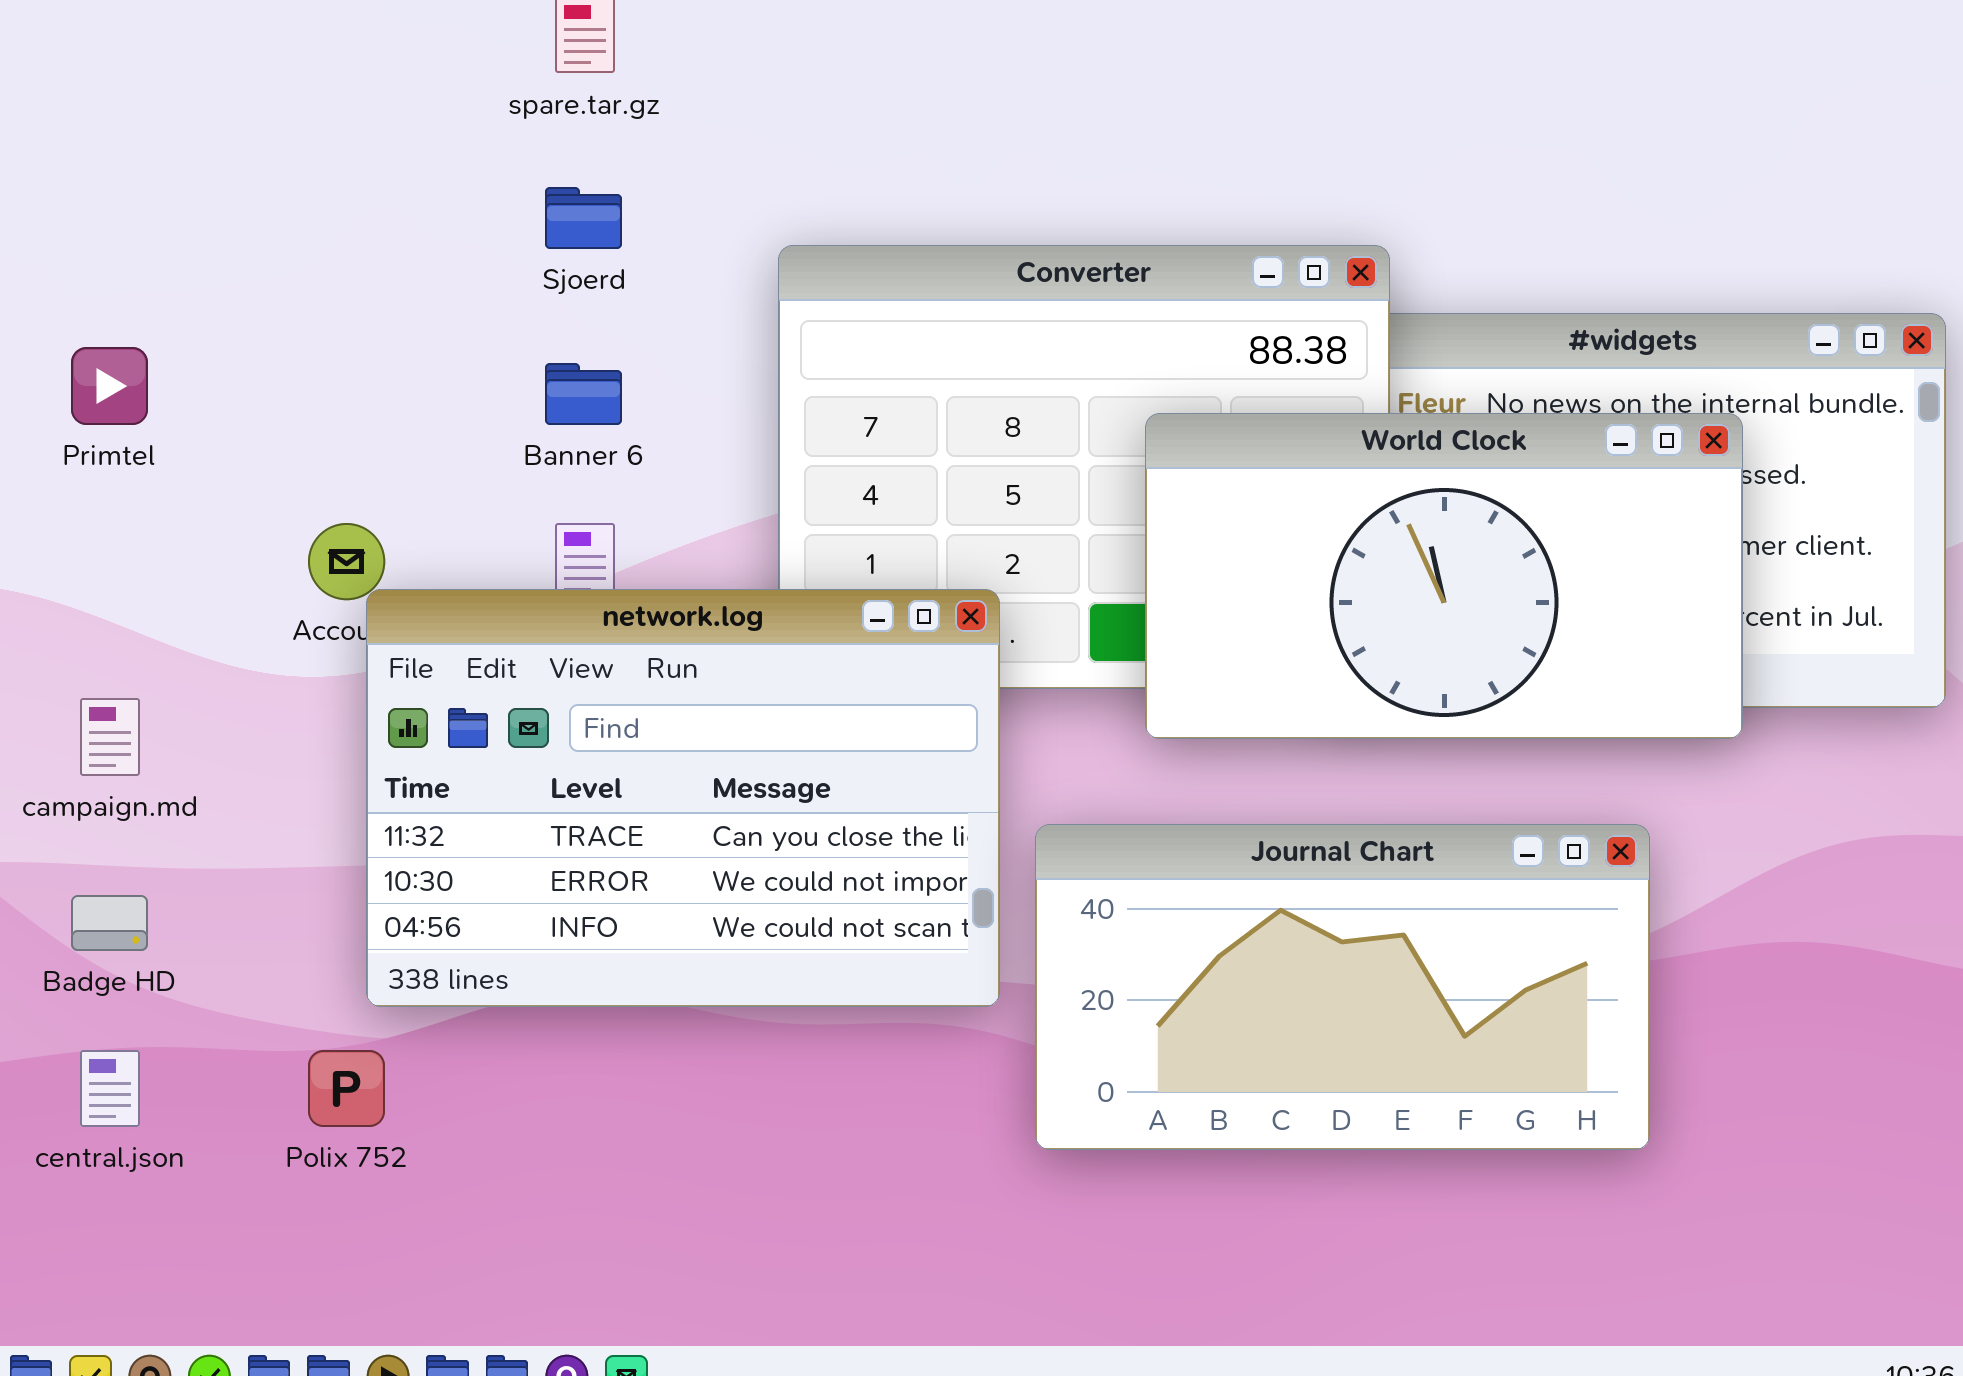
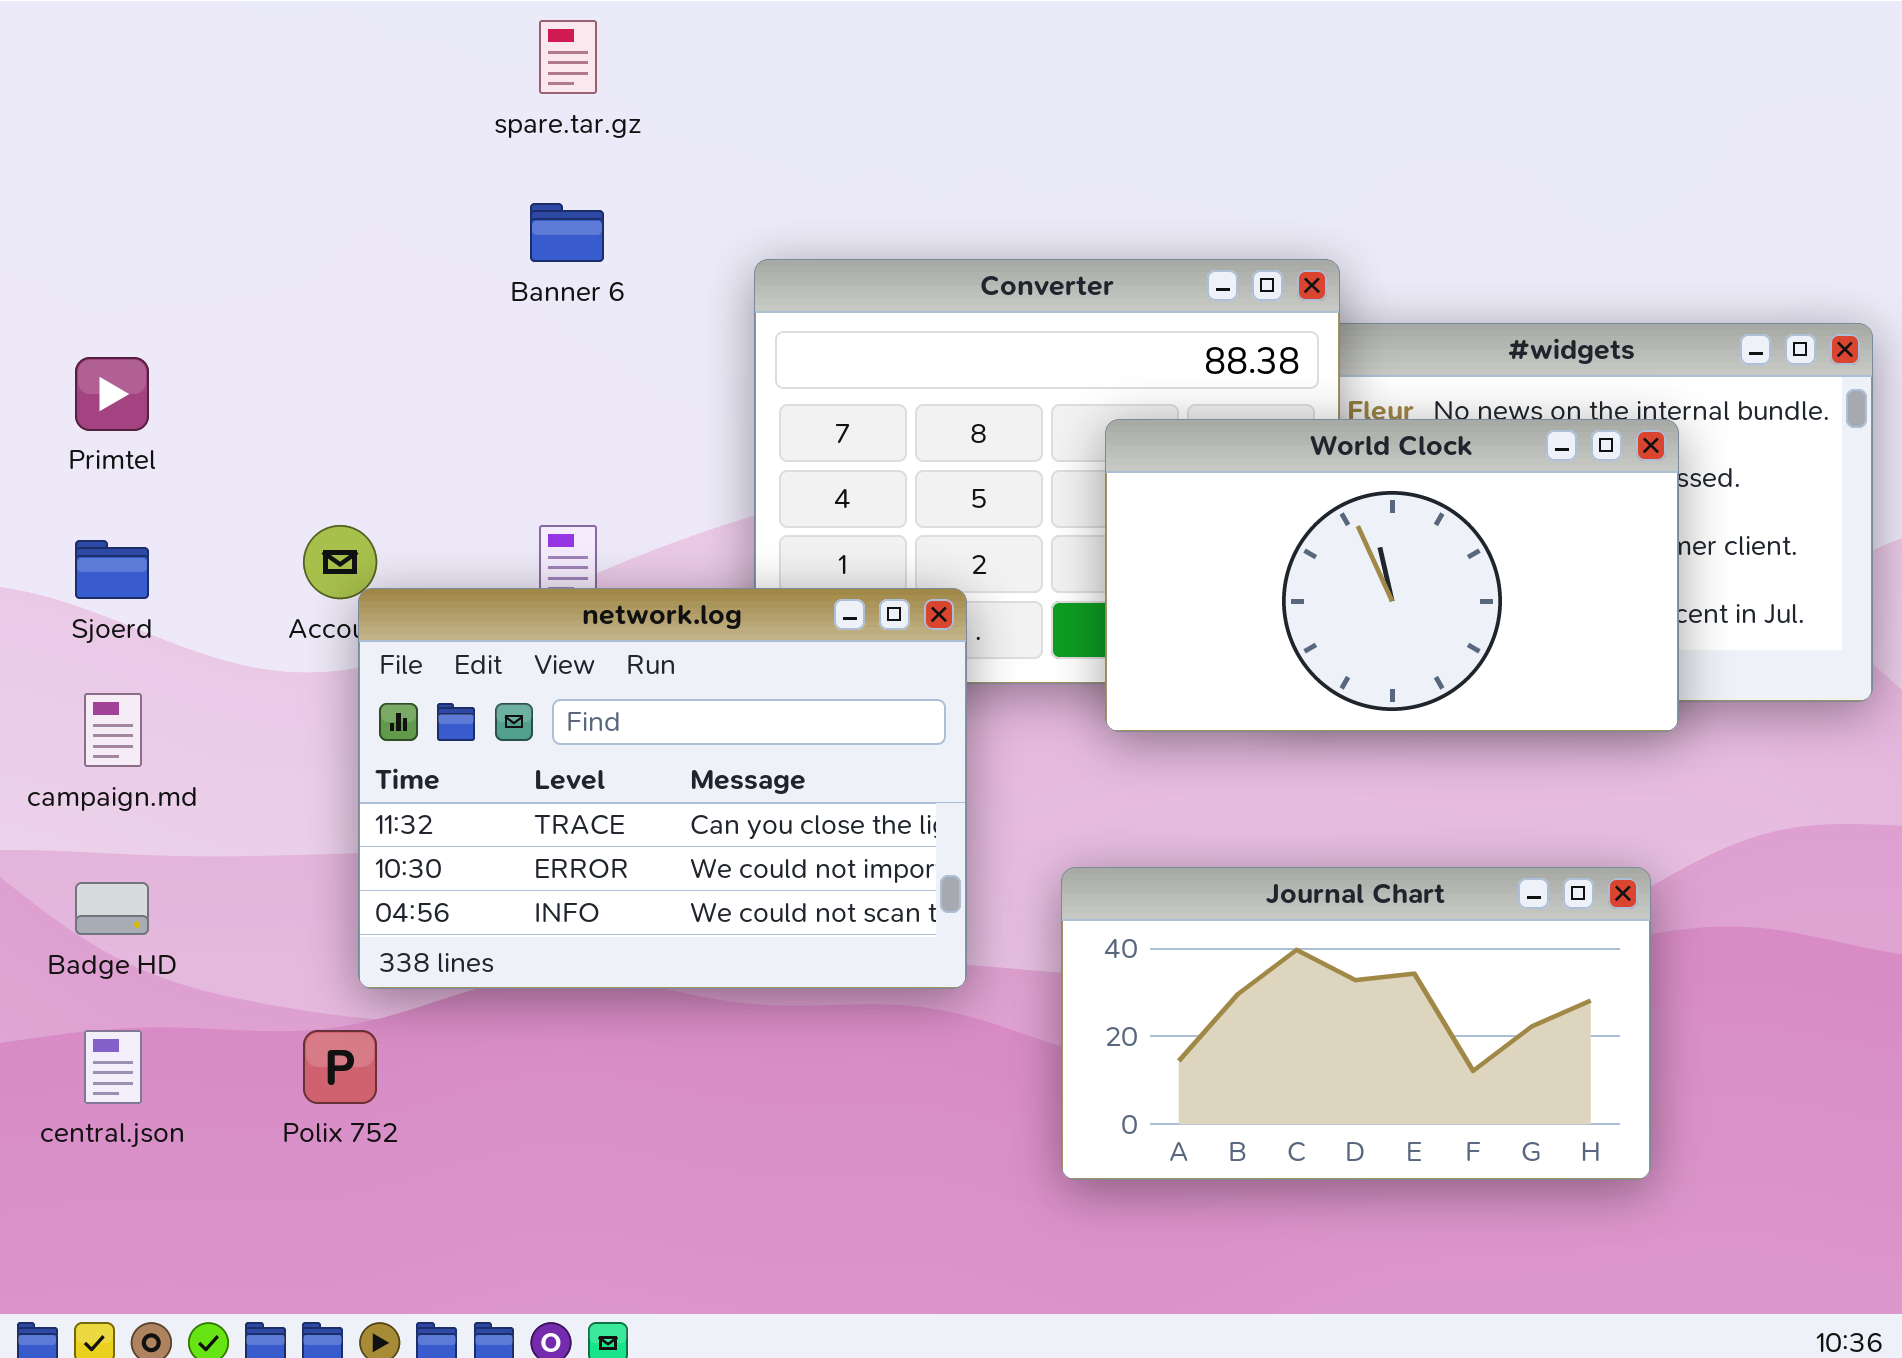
Sjoerd: [545,187,622,249] -> [75,540,149,599], moved
Banner 6: [545,363,622,425] -> [530,203,604,262], moved
Journal Chart: [1035,824,1650,1150] -> [1061,867,1651,1180], moved

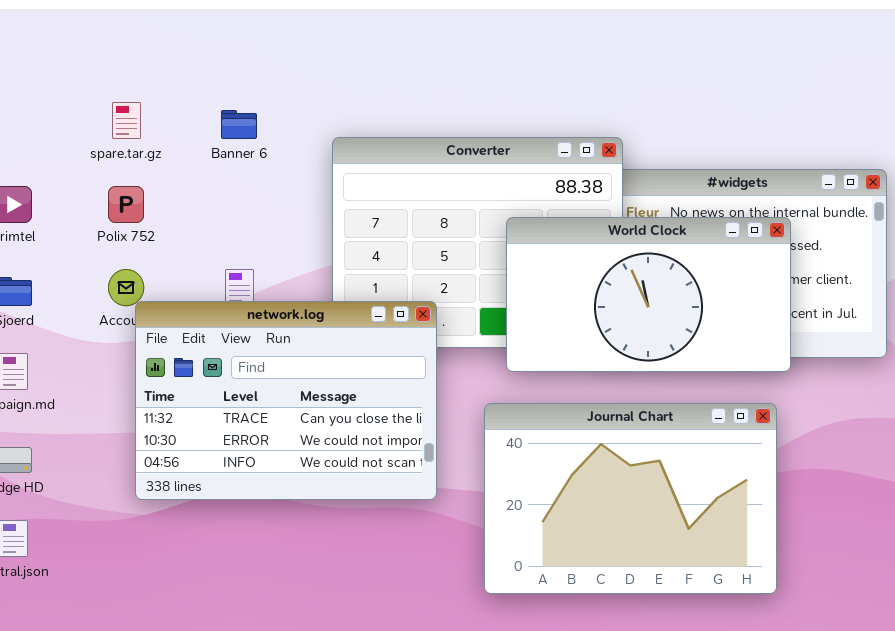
spare.tar.gz: [539,20,597,94] -> [112,102,141,139], moved
Journal Chart: [1061,867,1651,1180] -> [484,403,777,594], resized
Polix 752: [303,1030,377,1104] -> [108,186,144,223], moved

